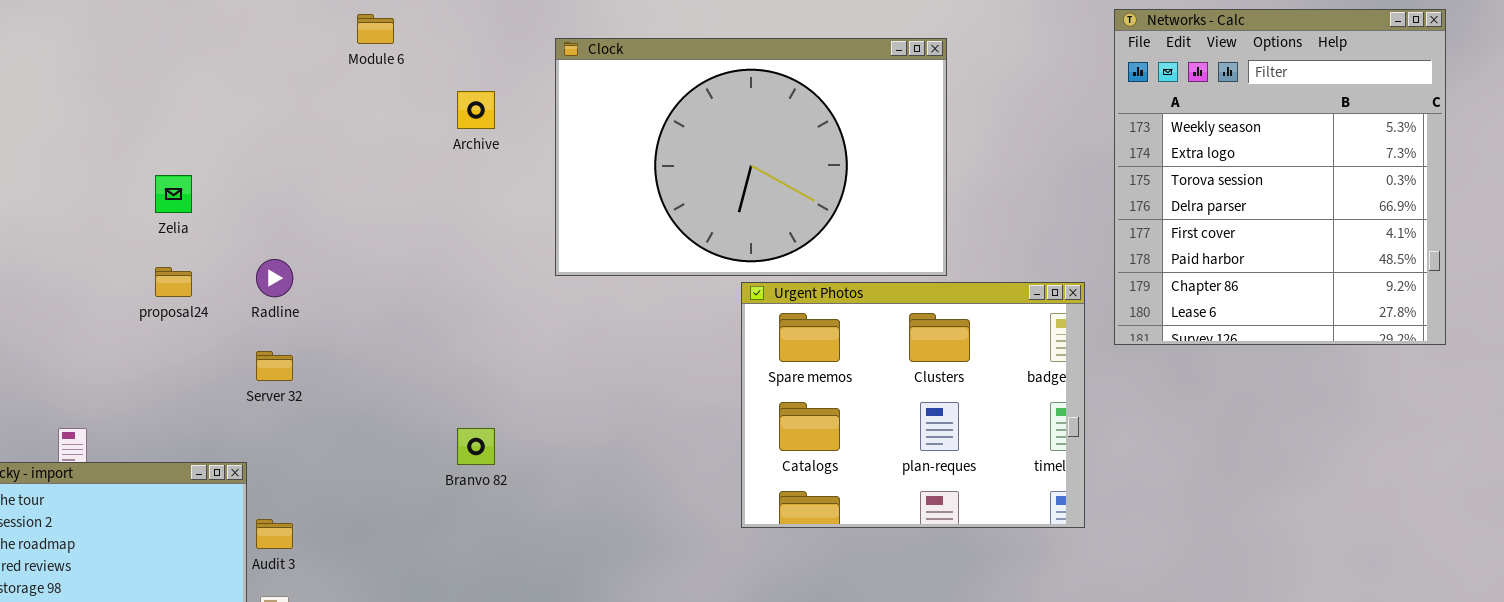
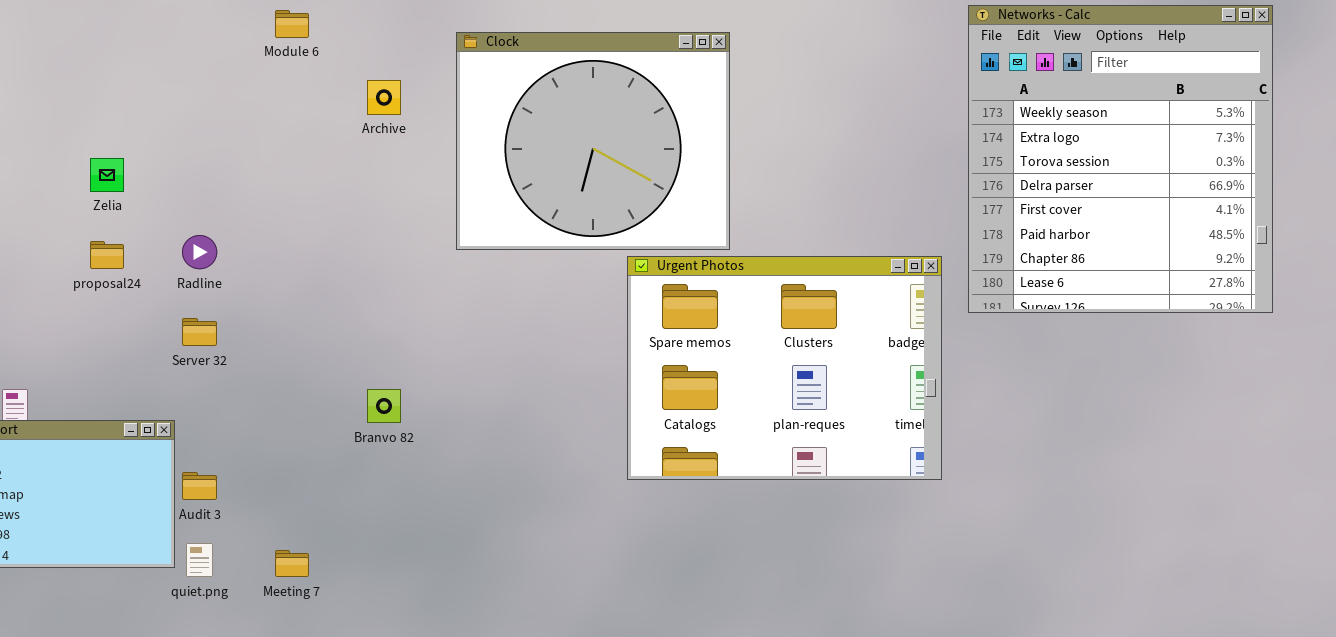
Clock: [555,38,947,276] -> [456,32,730,250], resized

